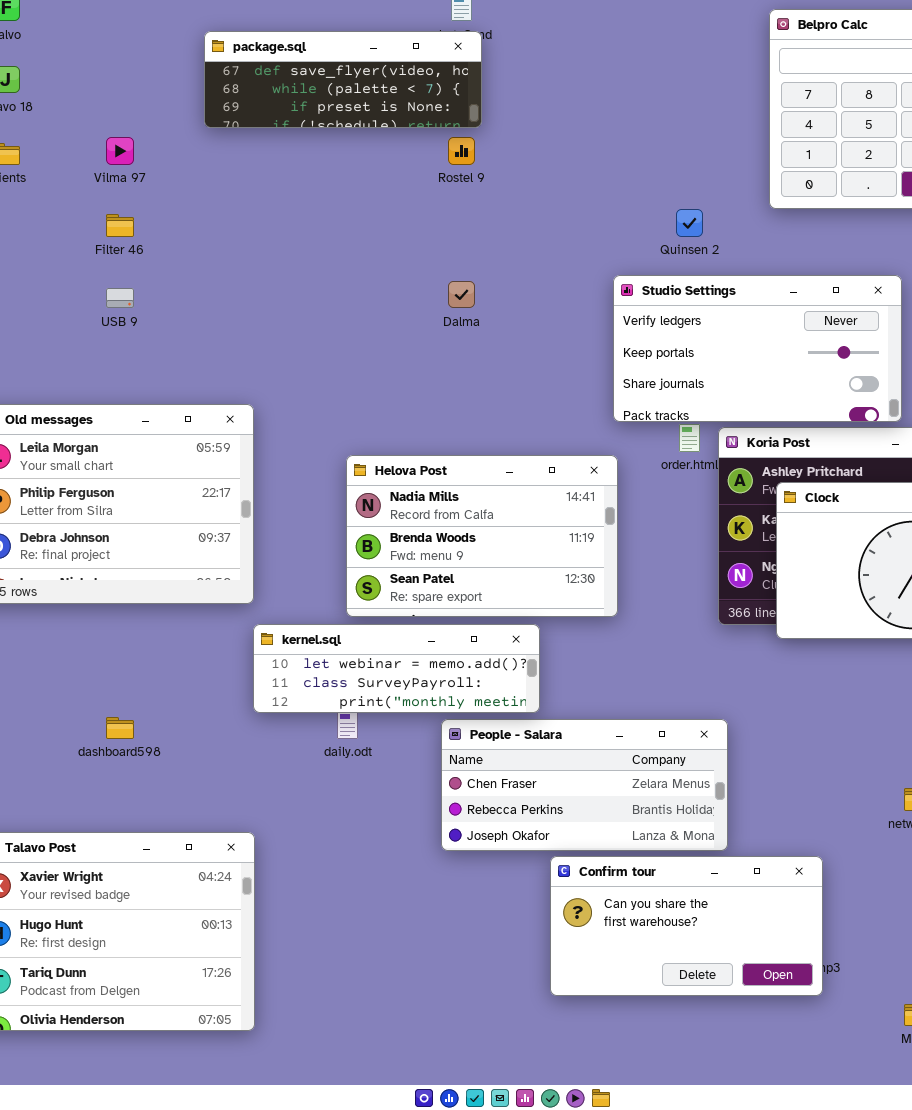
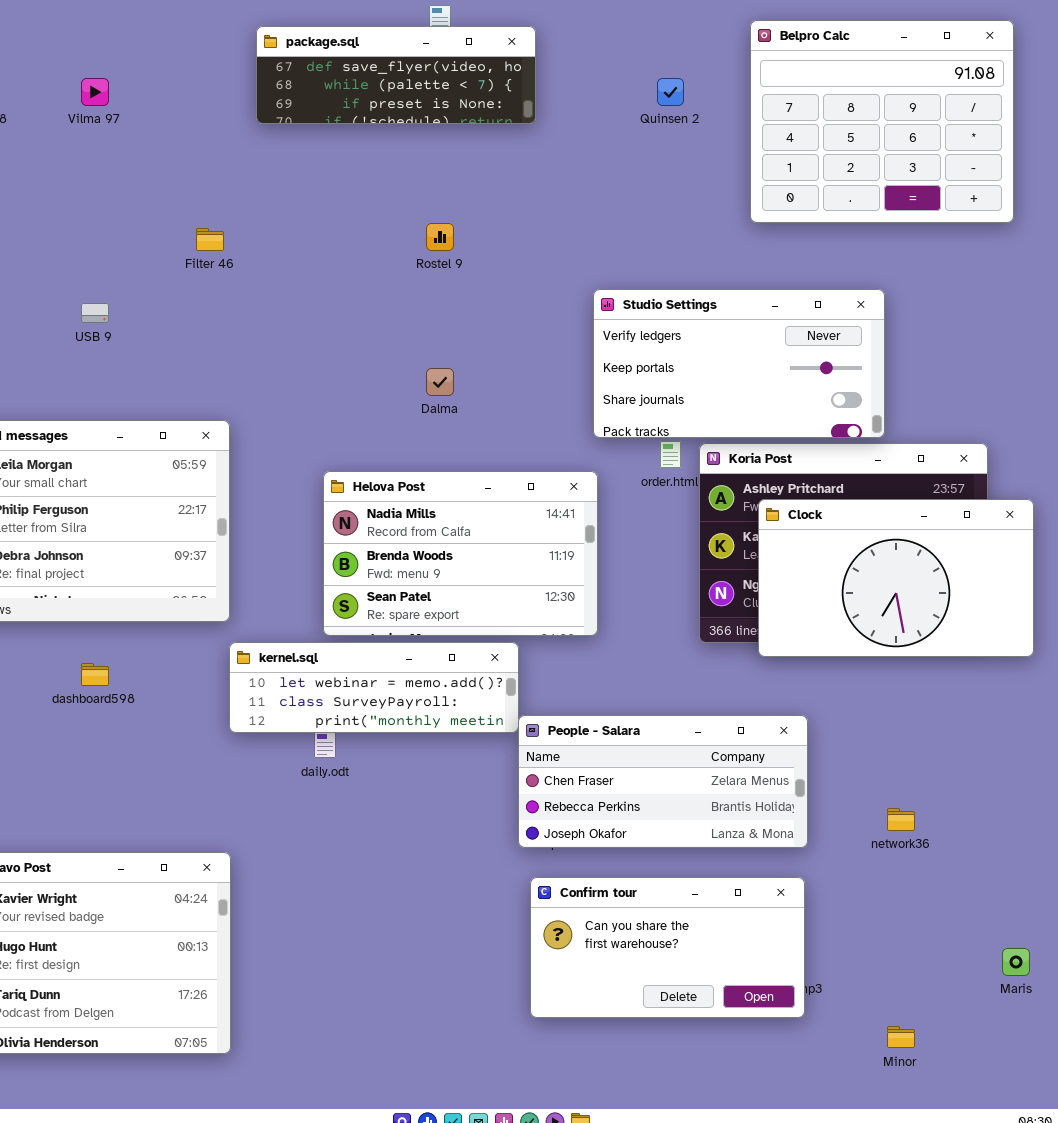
package.sql: [204,31,482,128] -> [256,26,536,124], moved
Vilma 97: [106,137,134,165] -> [81,78,109,106], moved
Rostel 9: [448,137,475,165] -> [426,223,454,251], moved
Quinsen 2: [676,209,703,237] -> [657,78,684,106], moved
Filter 46: [106,214,134,237] -> [196,228,224,251], moved
Dalma: [448,281,475,308] -> [426,368,454,396], moved
dashboard598: [106,717,134,739] -> [81,663,109,686], moved
People - Salara: [441,719,728,851] -> [518,715,808,848], moved

